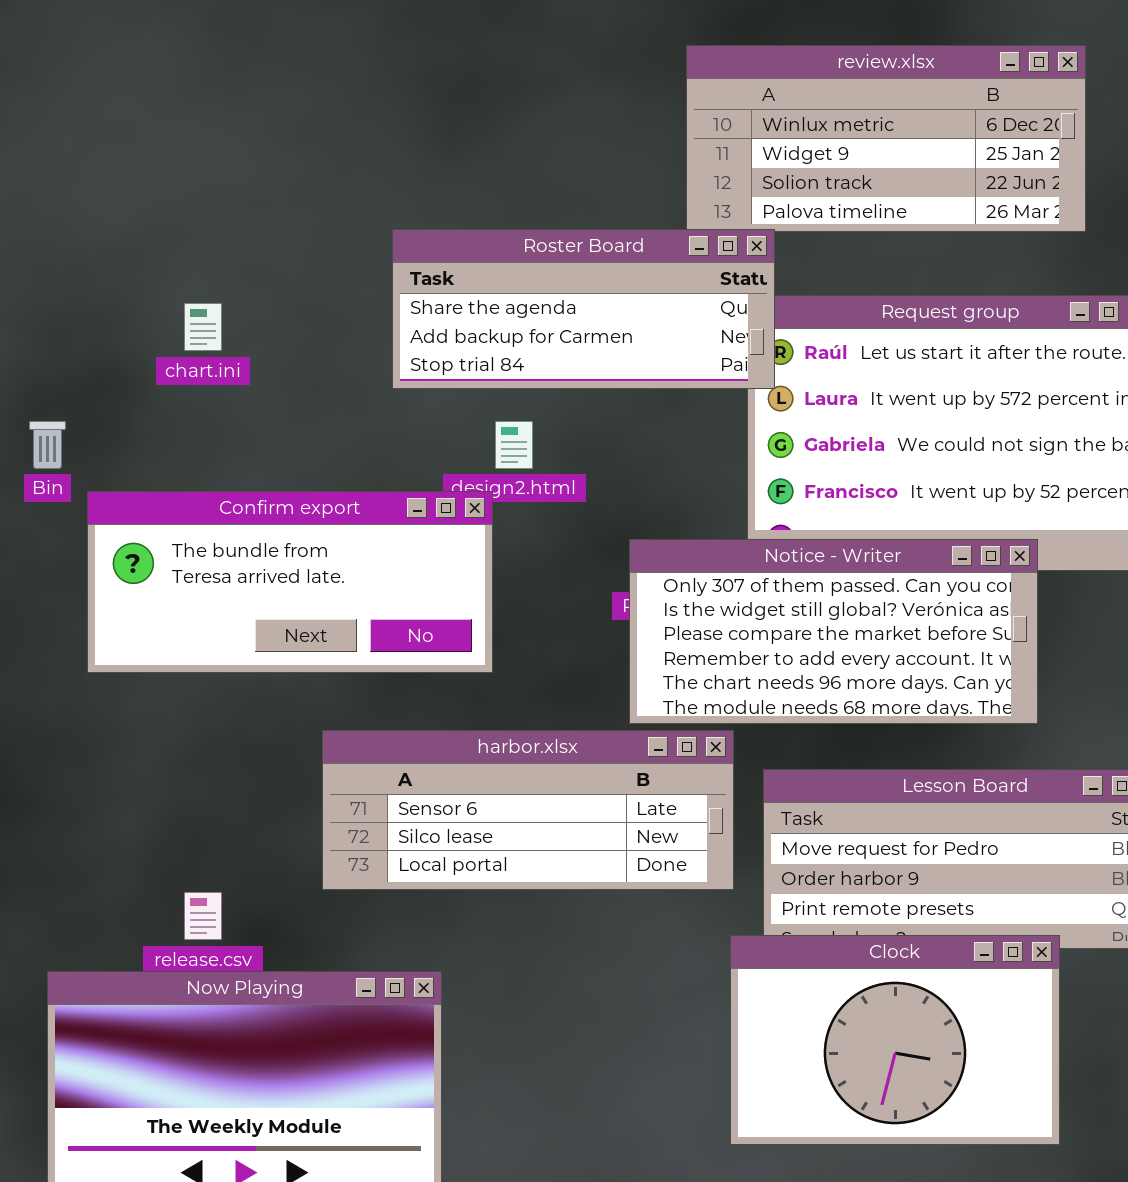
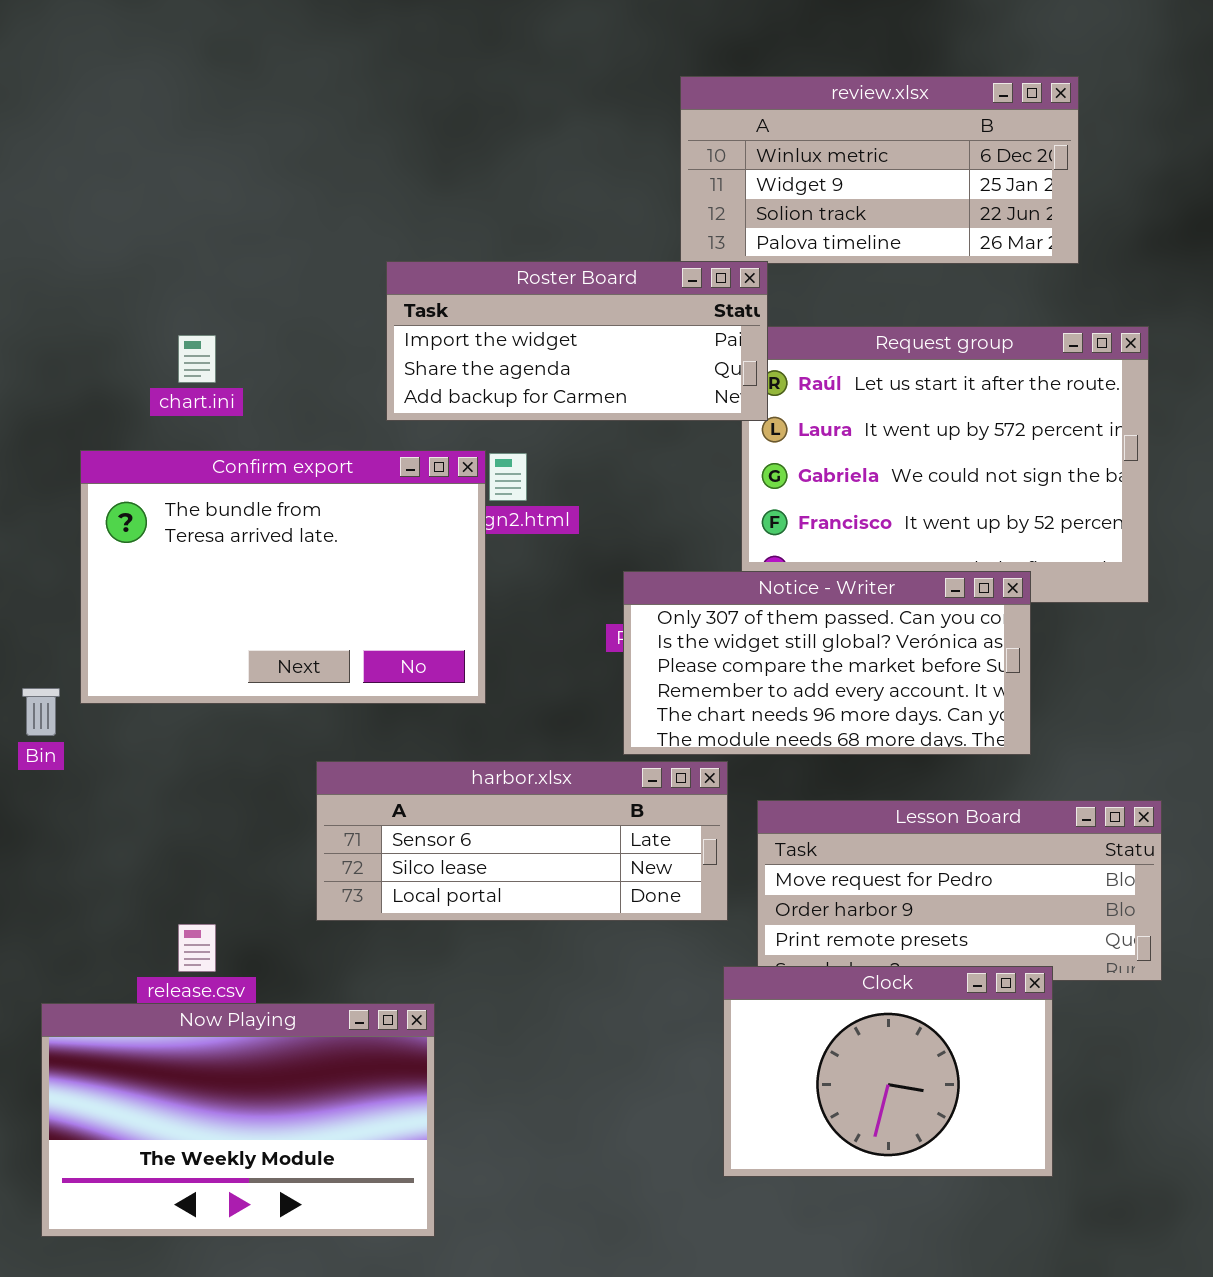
Roster Board: [392,229,775,389] -> [386,261,768,421], scrolled up 1 row
Bin: [29,421,66,469] -> [22,688,60,736], moved
Confirm export: [87,491,493,673] -> [80,450,486,704], resized

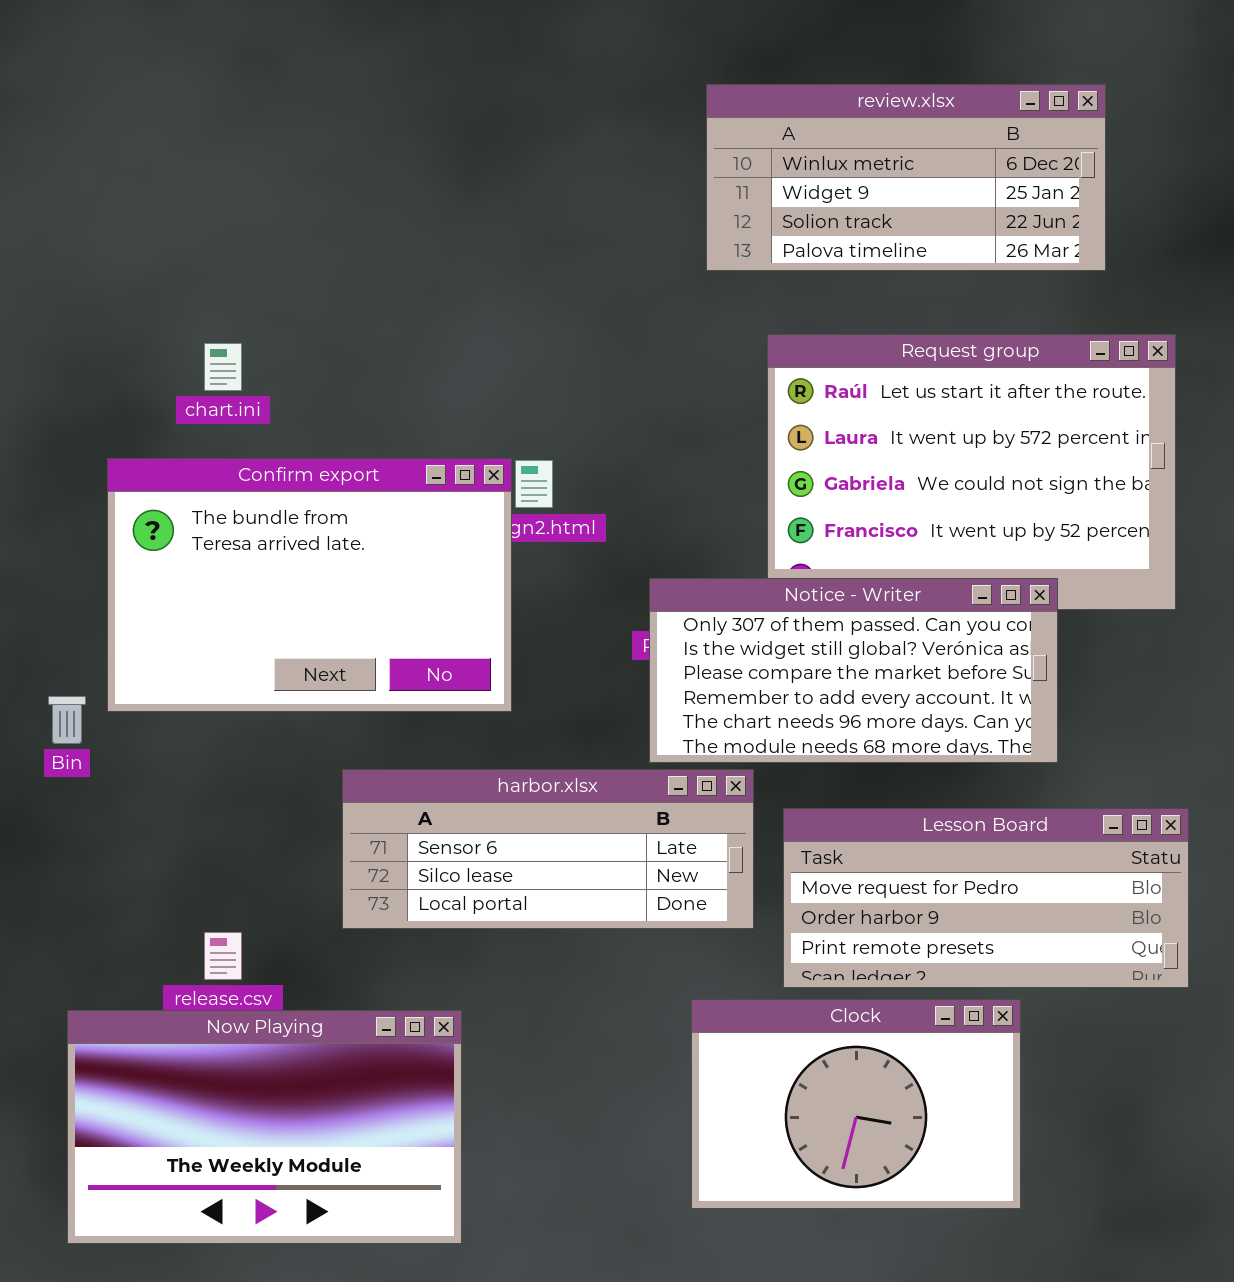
Roster Board: [386,261,768,421] -> none, closed
Clock: [723,966,1053,1177] -> [691,999,1021,1209], moved

